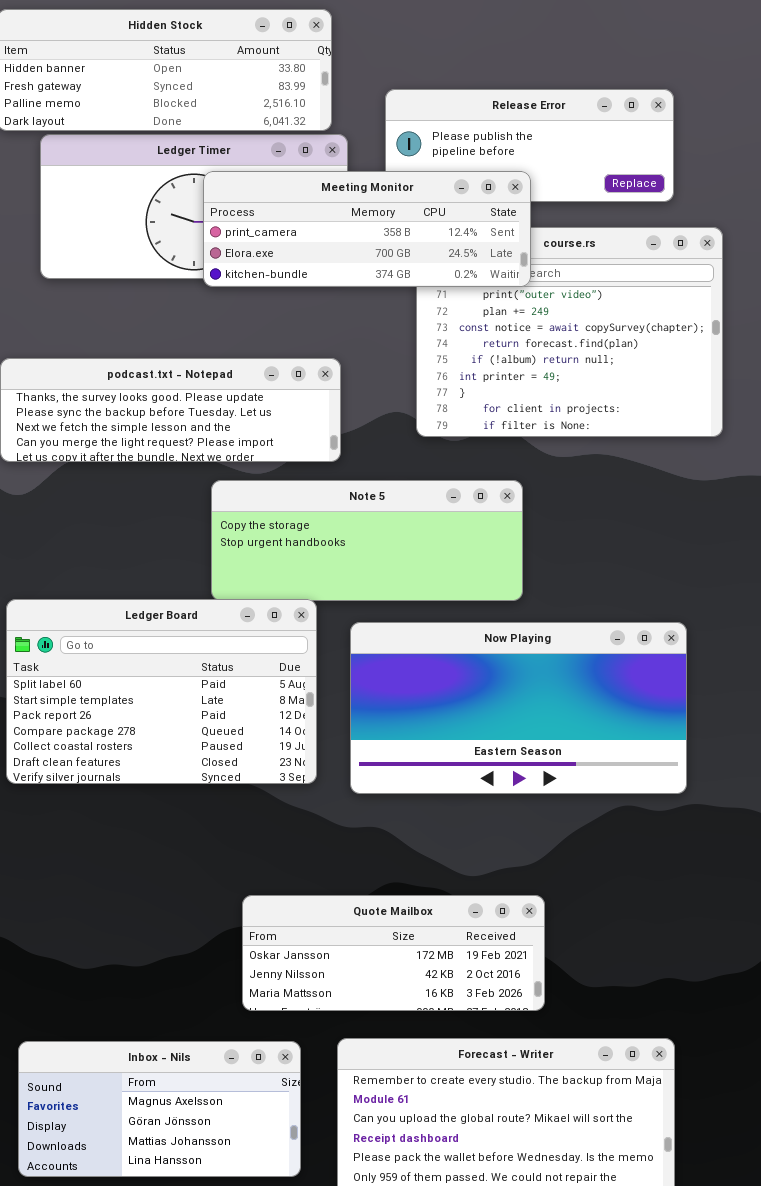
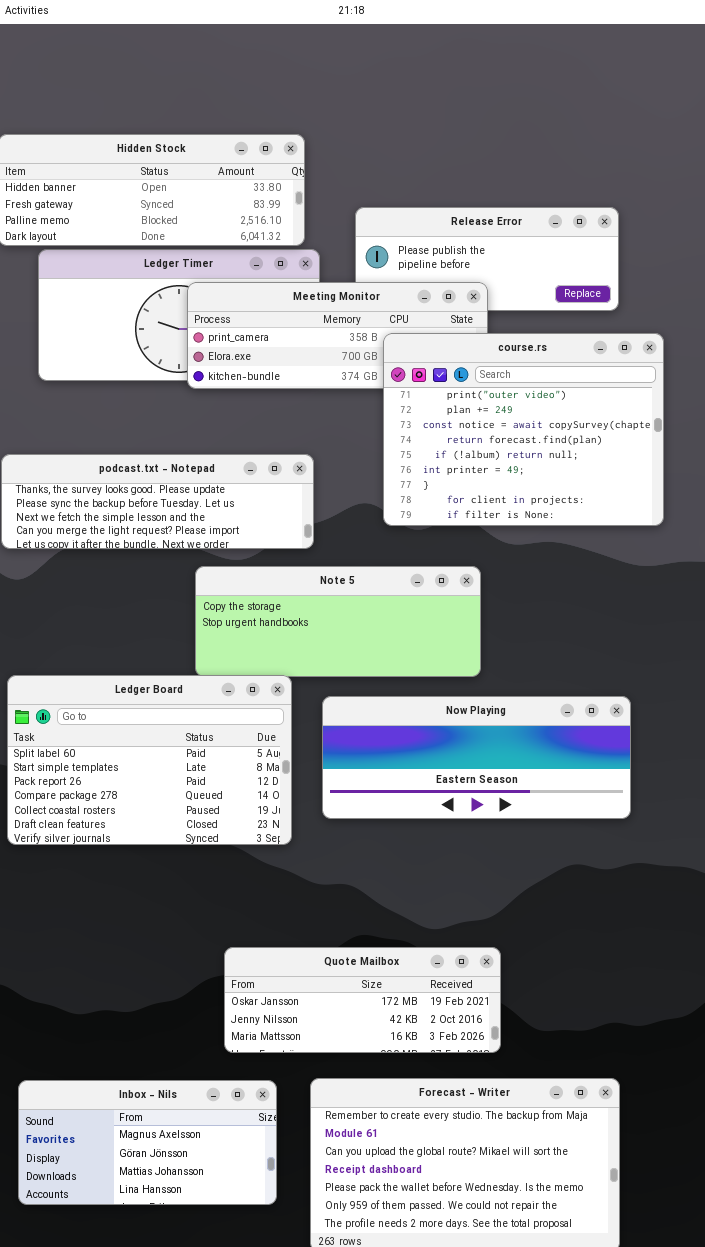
course.rs: [416,227,723,437] -> [383,333,664,526], raised
Now Playing: [350,622,687,794] -> [322,696,631,819], resized

